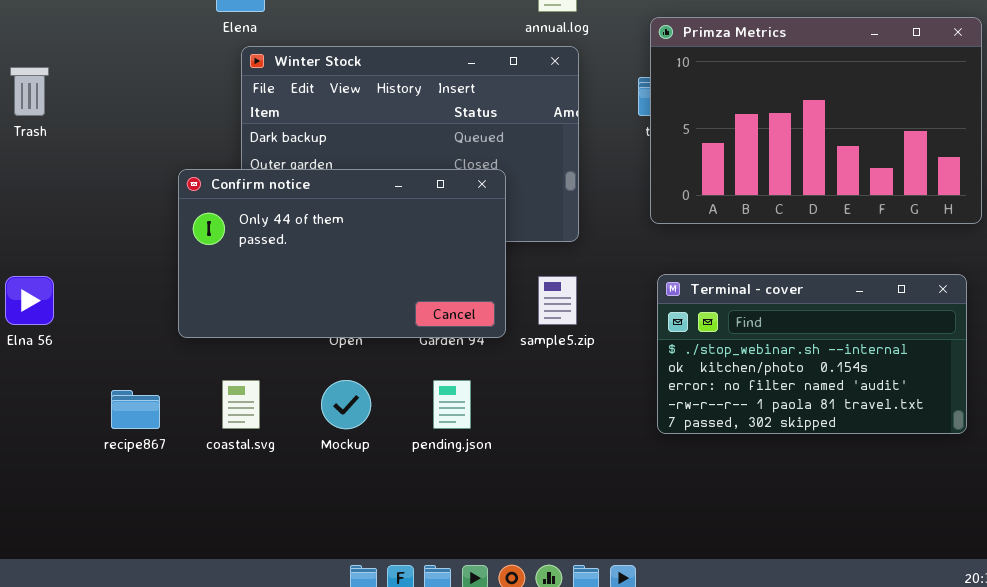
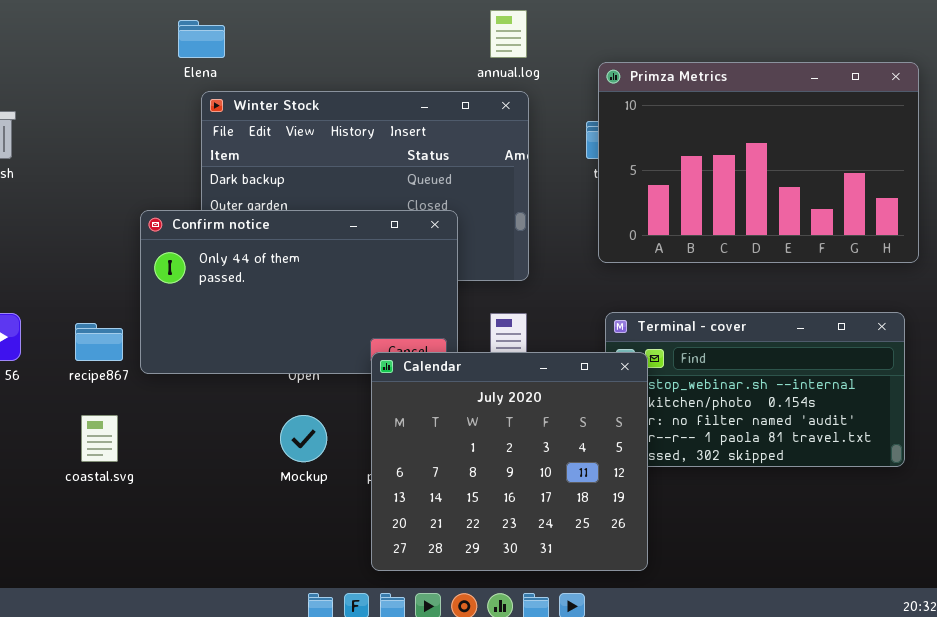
Calendar: none -> [371,352,648,571], opened
coastal.svg: [222,380,260,429] -> [81,415,118,462], moved
recipe867: [111,390,160,429] -> [75,323,123,361], moved

